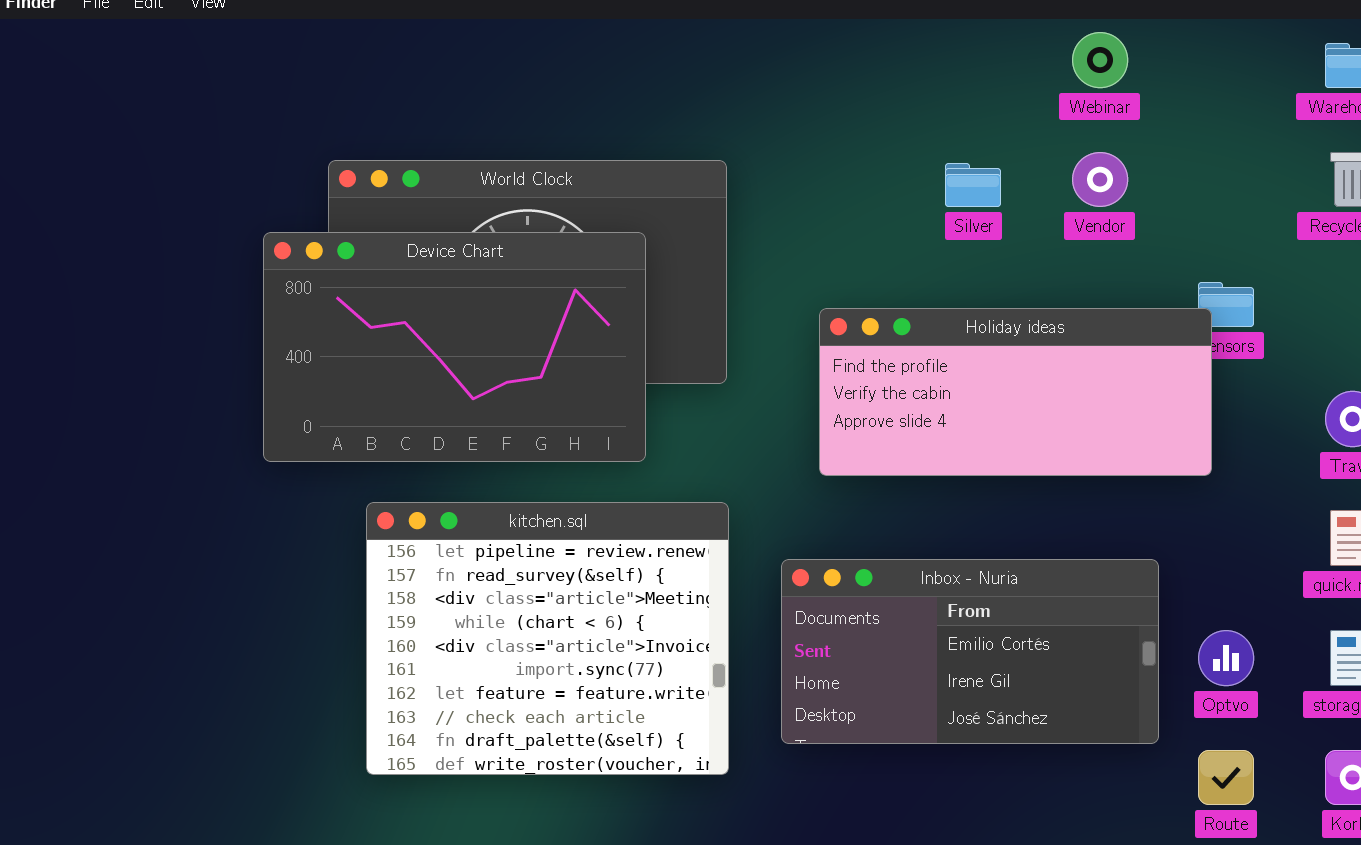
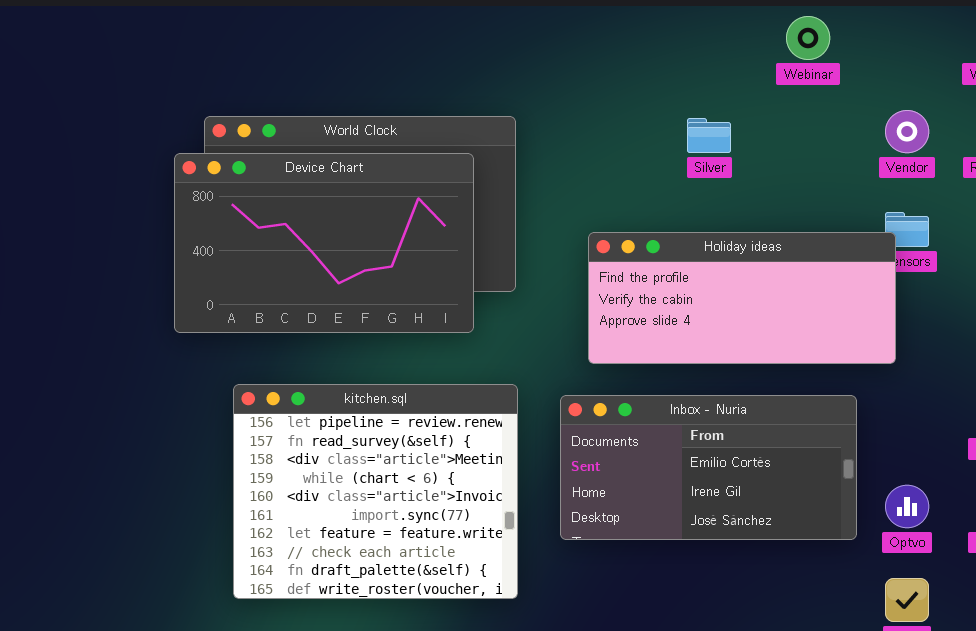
Vendor: [1072,152,1128,207] -> [885,110,929,153], moved
Device Chart: [263,232,646,462] -> [174,153,474,333], moved
Inbox - Nuria: [781,559,1159,744] -> [560,395,857,540], moved

